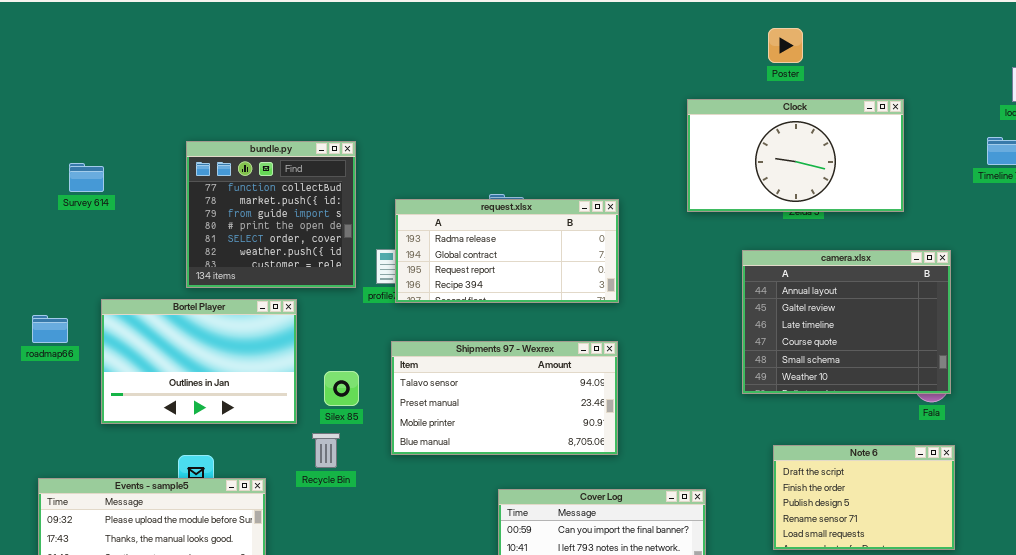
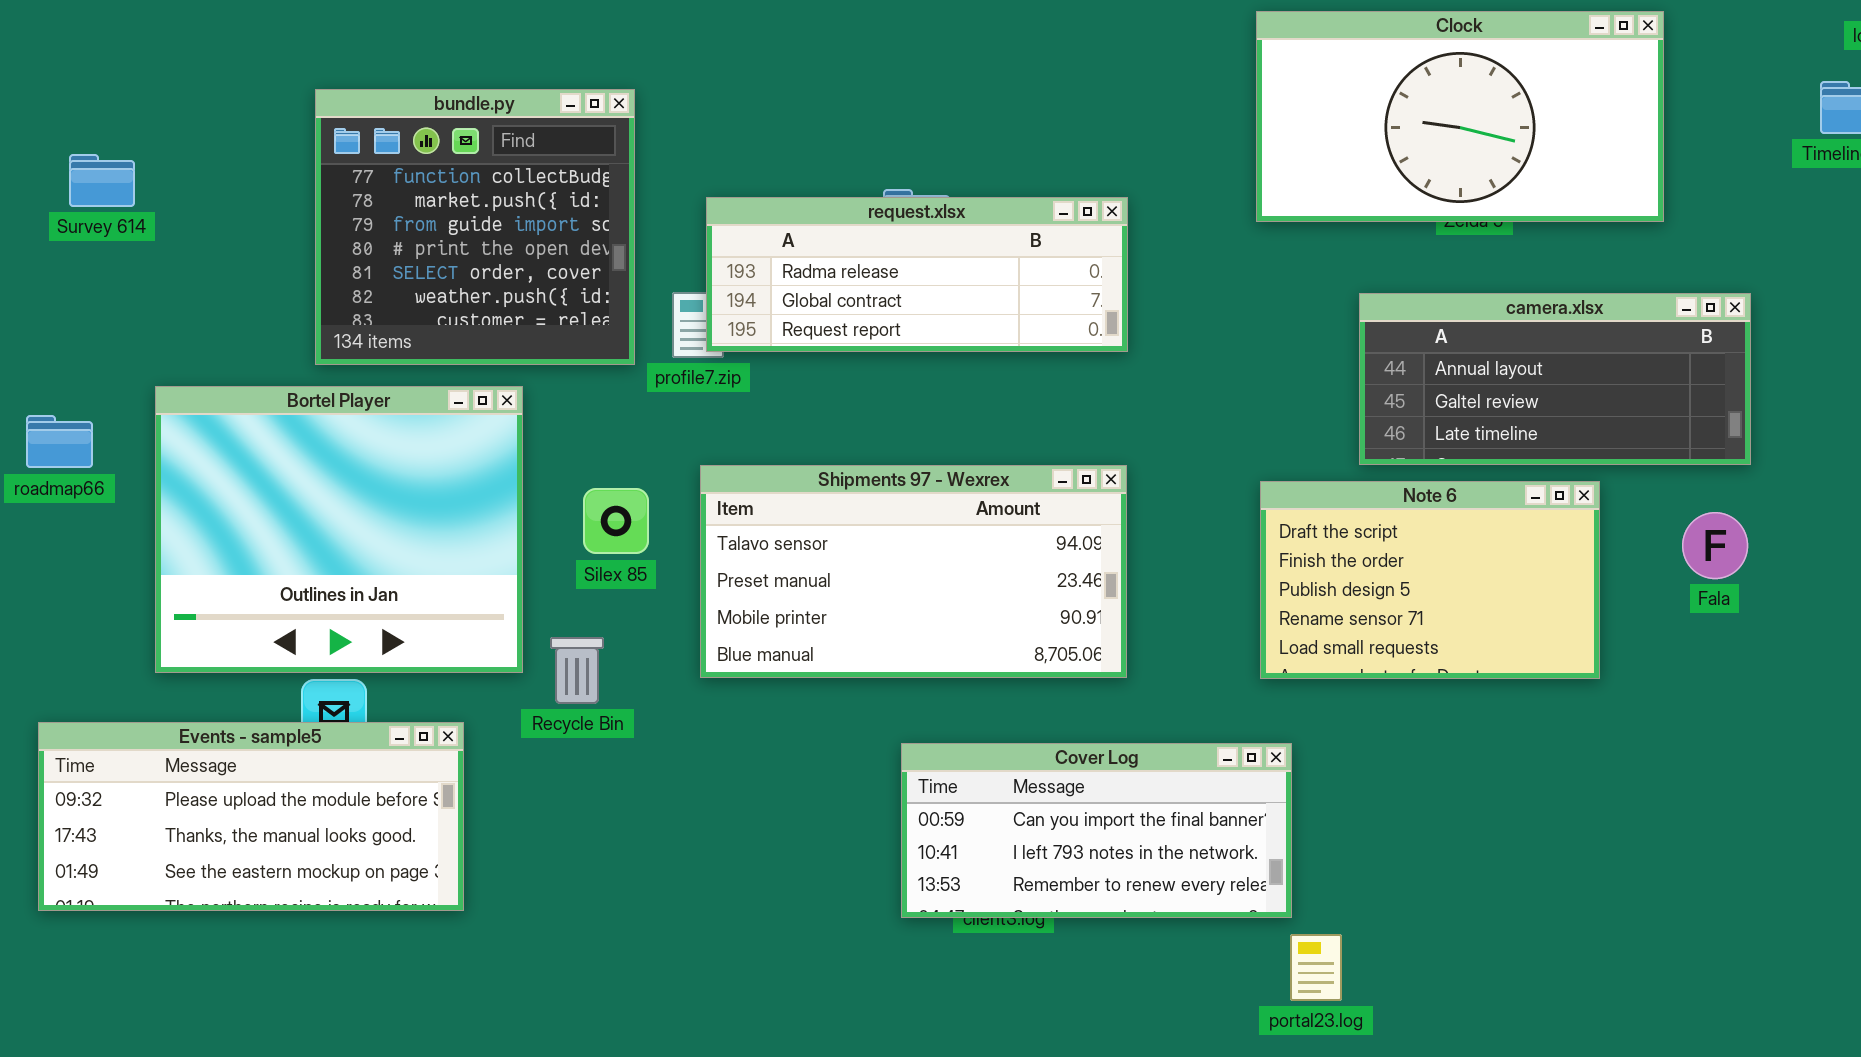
Survey 614: [69,163,104,192] -> [69,154,135,207], moved
request.xlsx: [395,199,619,303] -> [706,197,1128,352], resized
camera.xlsx: [742,250,951,394] -> [1359,293,1751,465], resized
Bortel Player: [101,299,297,424] -> [155,386,523,673], resized
Silex 85: [324,371,359,406] -> [583,488,649,554], moved
Note 6: [773,445,955,550] -> [1260,481,1600,679], moved

